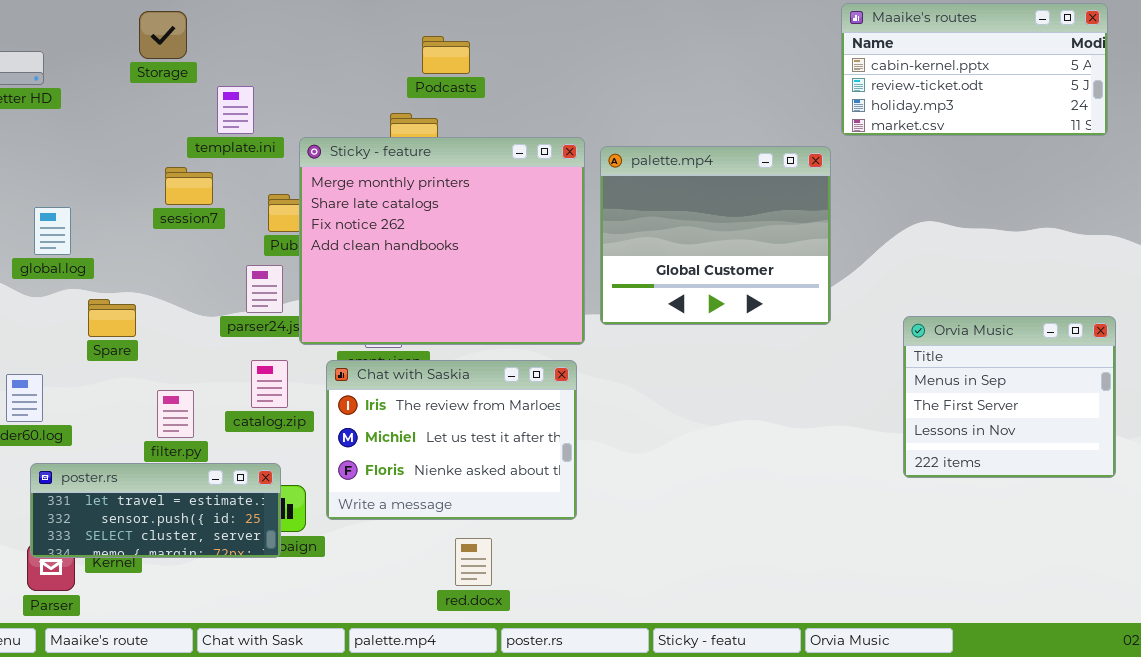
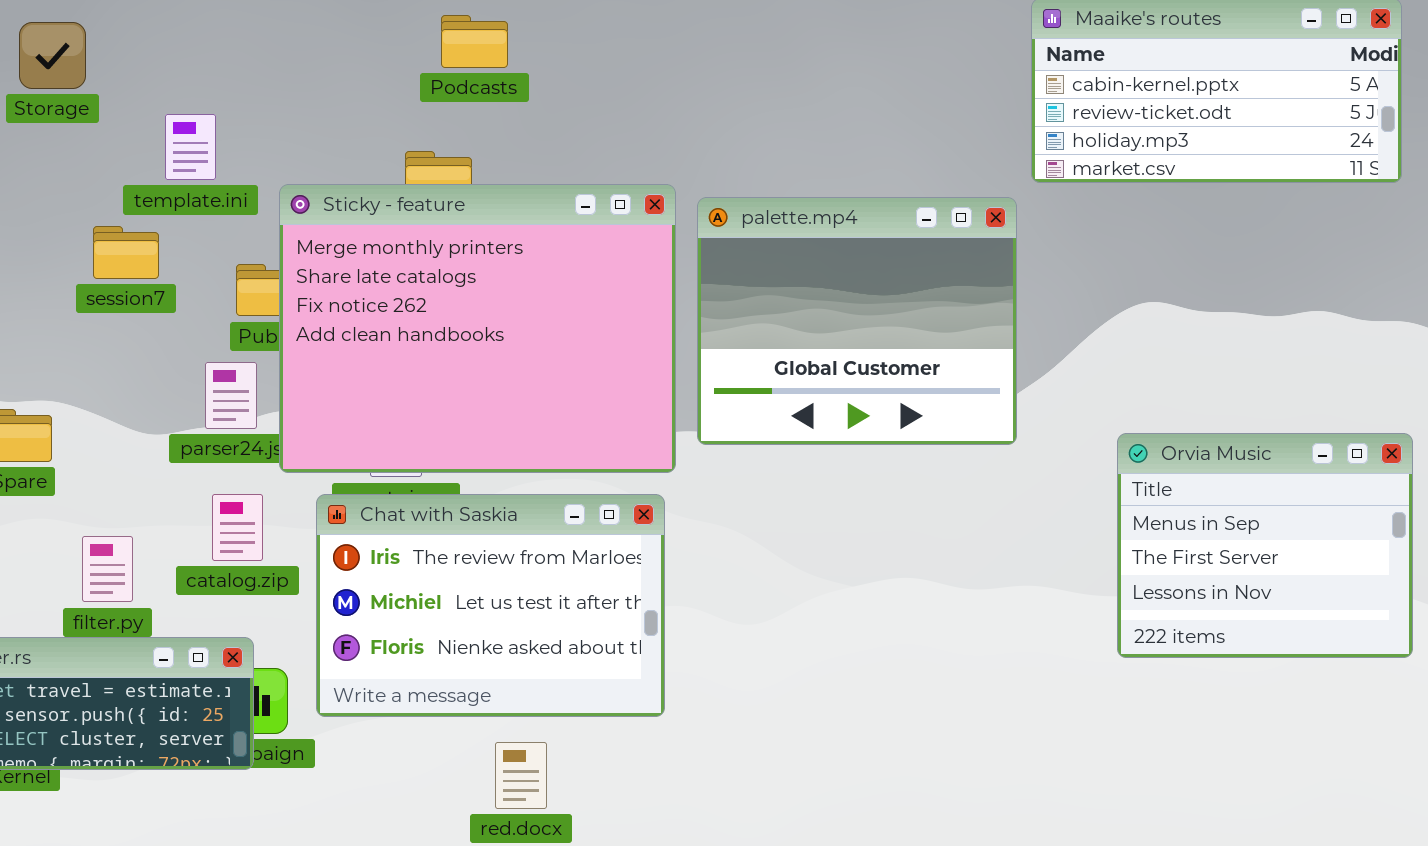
Storage: [139,11,187,59] -> [19,22,86,89], moved
Podcasts: [422,36,470,74] -> [441,15,508,68], moved

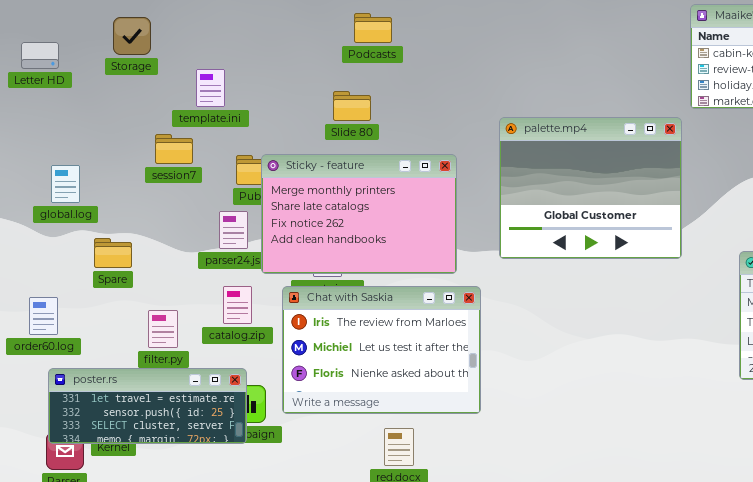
Sticky - feature: [279,184,676,473] -> [261,154,457,274], resized

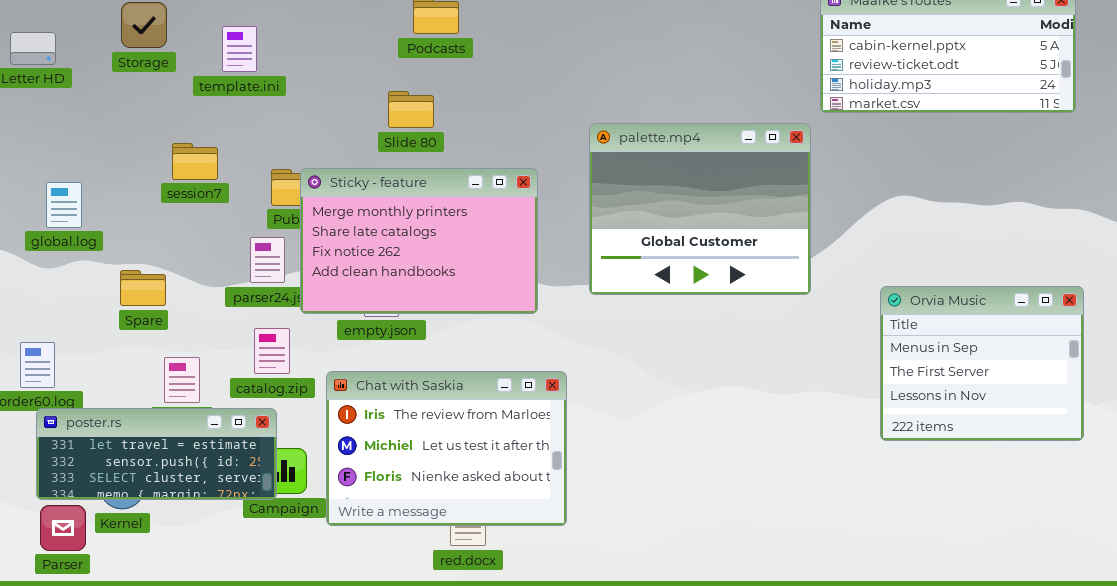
template.ini: [196,69,225,107] -> [222,26,257,72], moved
Spare: [94,238,132,268] -> [120,270,166,306], moved
Chat with Saskia: [282,286,481,414] -> [326,371,567,526], moved
poster.rs: [48,368,247,444] -> [36,408,277,500], moved

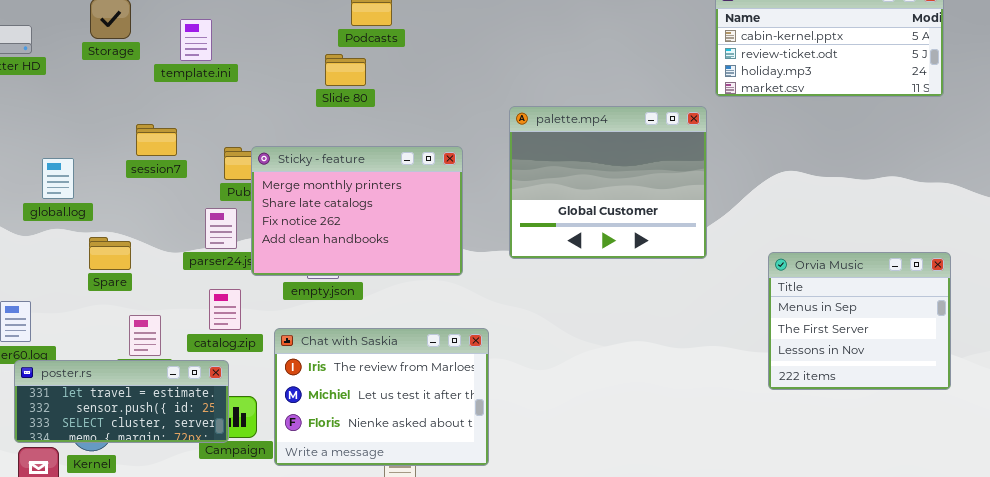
Slide 80: [388,91,434,128] -> [325,54,366,86], moved
global.log: [46,182,82,228] -> [42,158,74,199], moved

